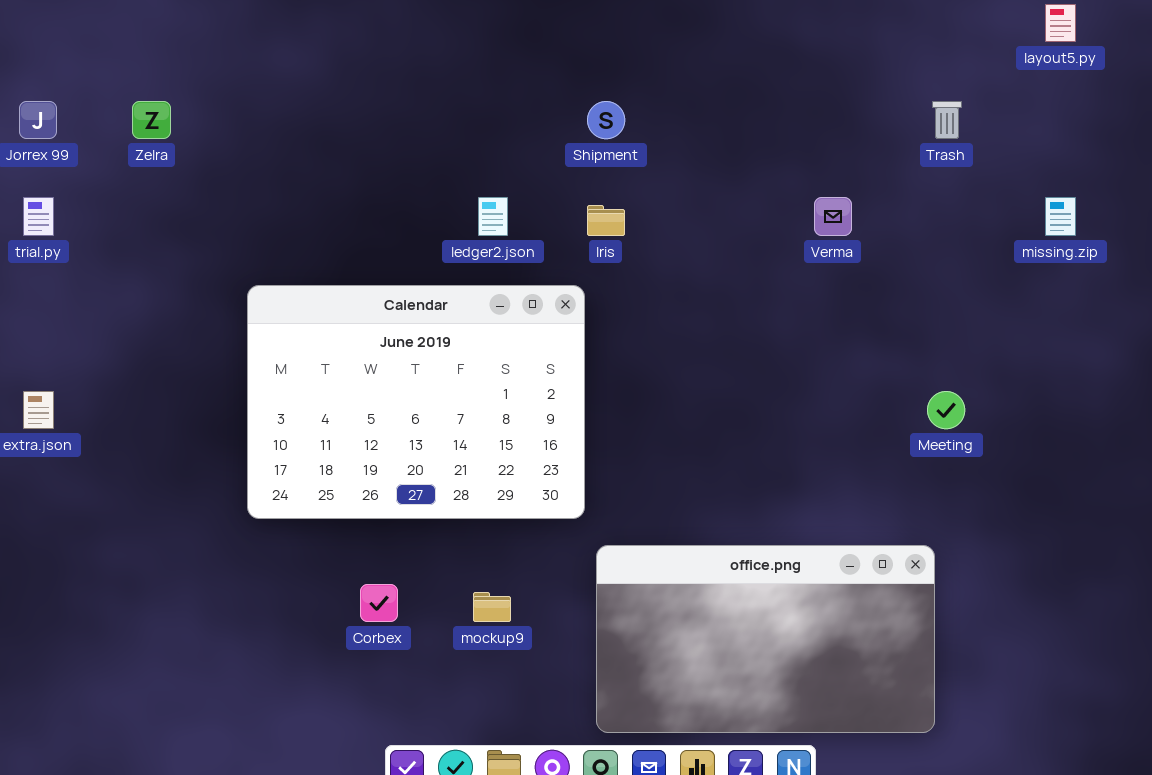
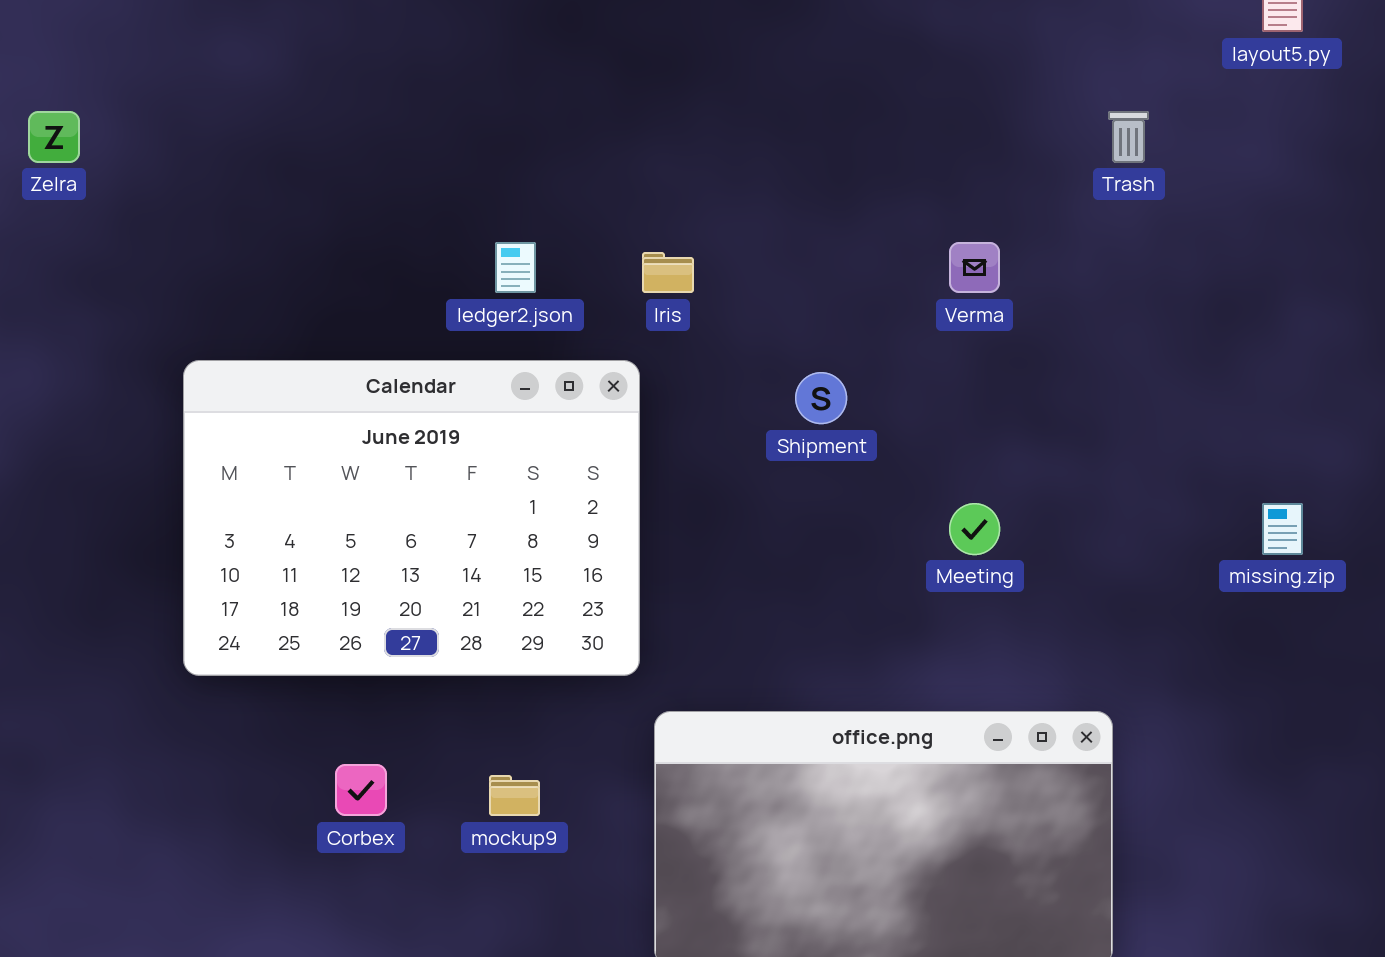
Shipment: [587,101,625,139] -> [795,372,847,424], moved
missing.zip: [1045,197,1076,236] -> [1262,503,1303,555], moved
Meeting: [927,391,965,429] -> [949,503,1000,555], moved

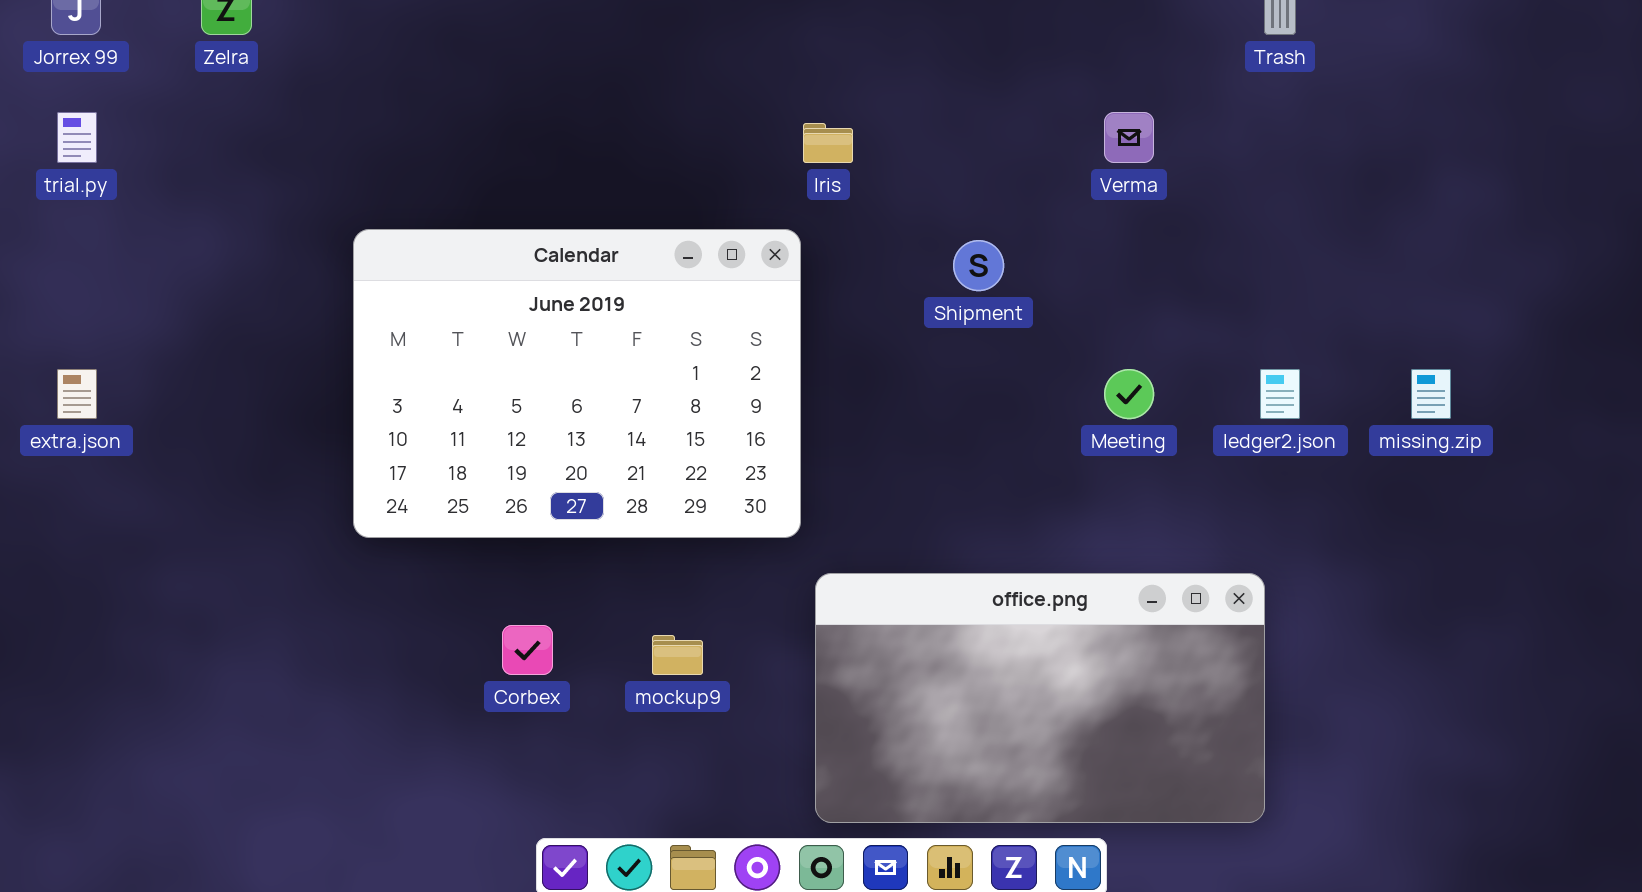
ledger2.json: [495,242,536,293] -> [1260,369,1300,419], moved

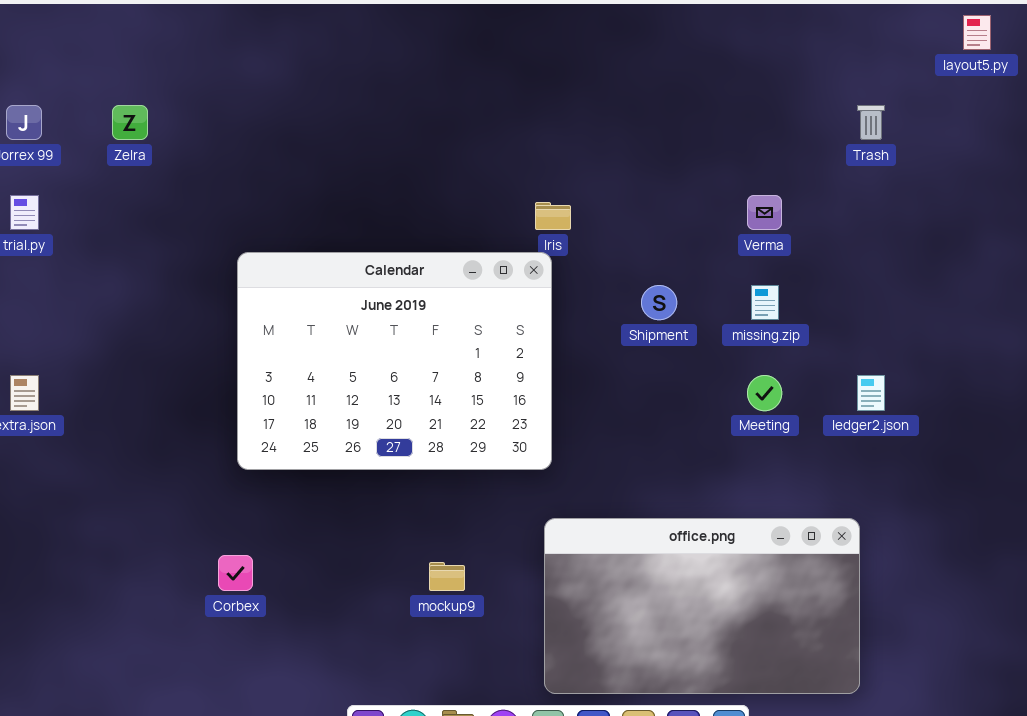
Calendar: [353,229,801,538] -> [237,252,552,470], moved
missing.zip: [1411,369,1451,419] -> [751,285,779,320], moved
Corbex: [502,625,553,675] -> [218,555,253,591], moved

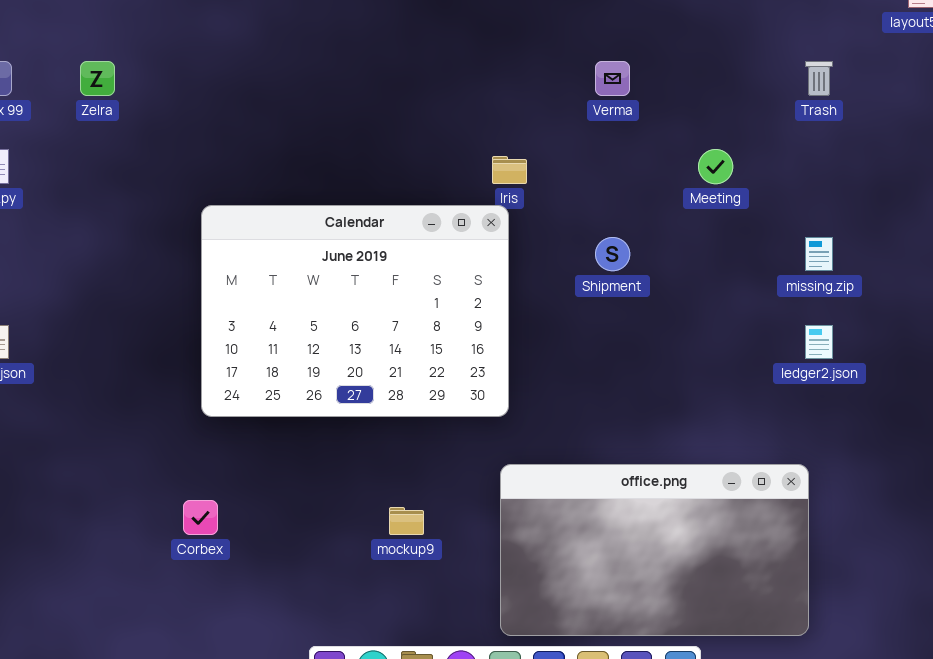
Verma: [747,195,782,230] -> [595,61,630,96], moved
missing.zip: [751,285,779,320] -> [805,237,833,271], moved
Meeting: [747,375,782,411] -> [698,149,733,184], moved

